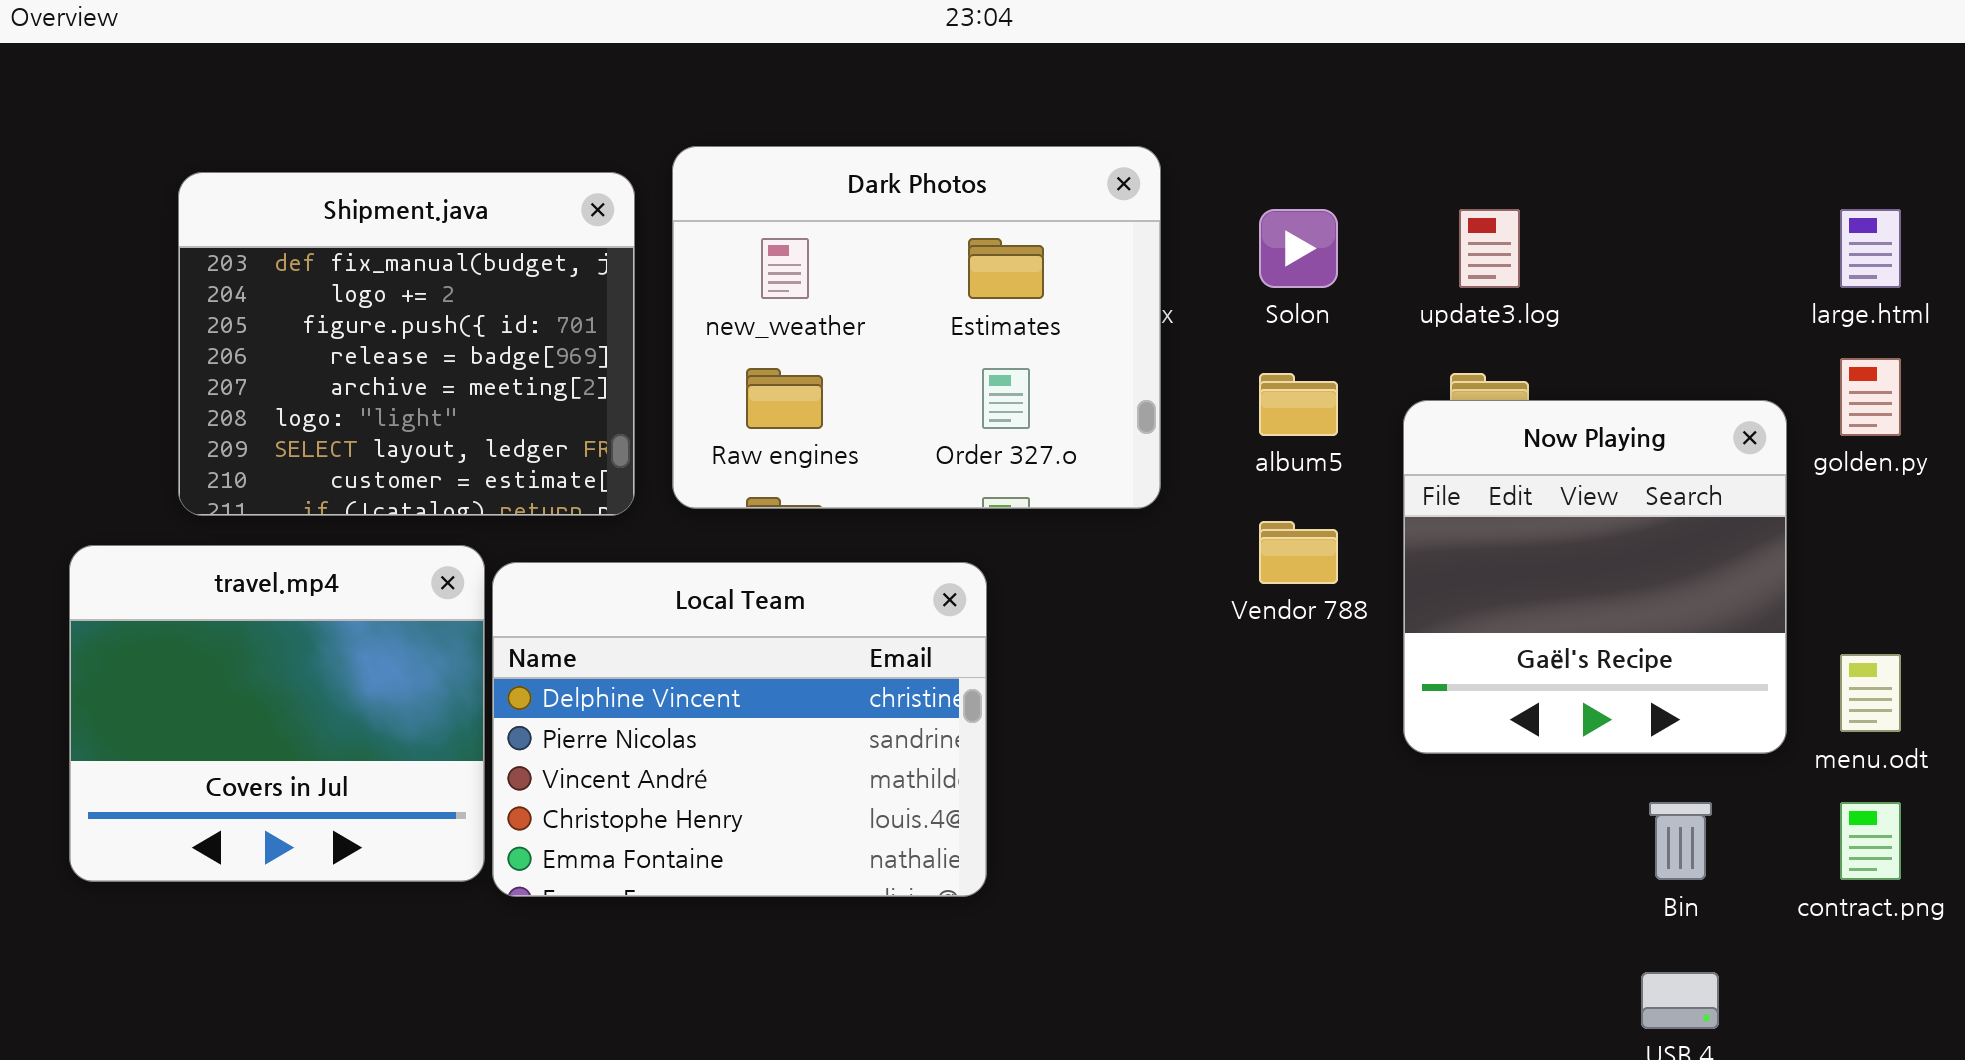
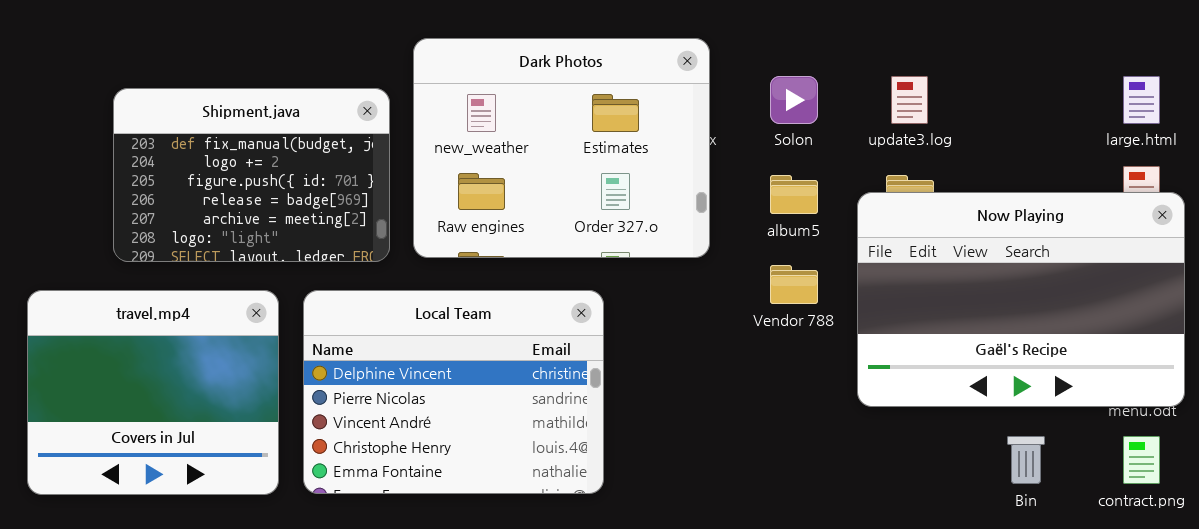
Shipment.java: [178,172,635,516] -> [113,88,390,262], resized
Now Playing: [1403,400,1787,754] -> [857,192,1185,407], resized
travel.mp4: [69,545,485,882] -> [27,290,279,495], moved

